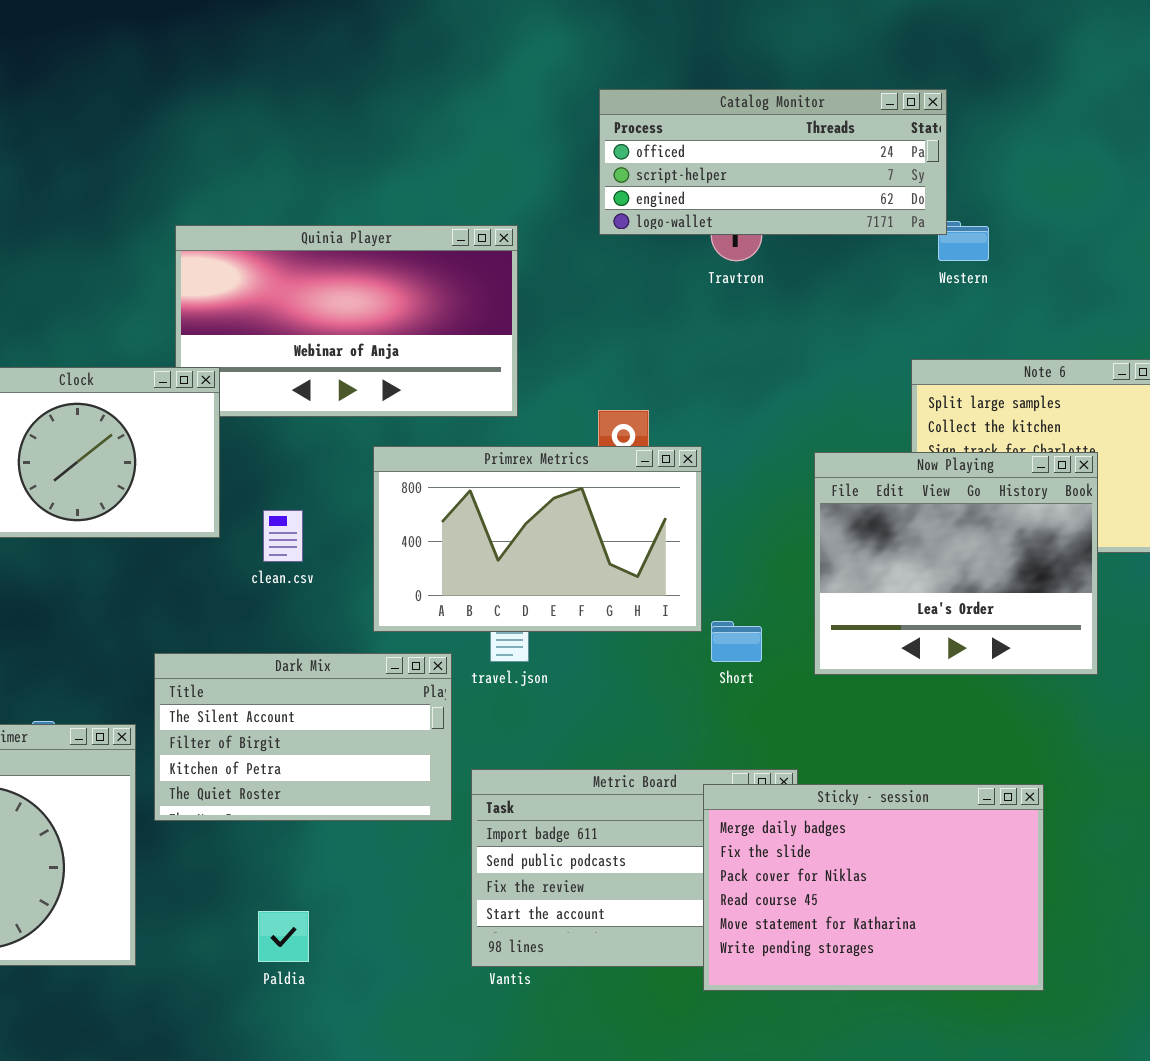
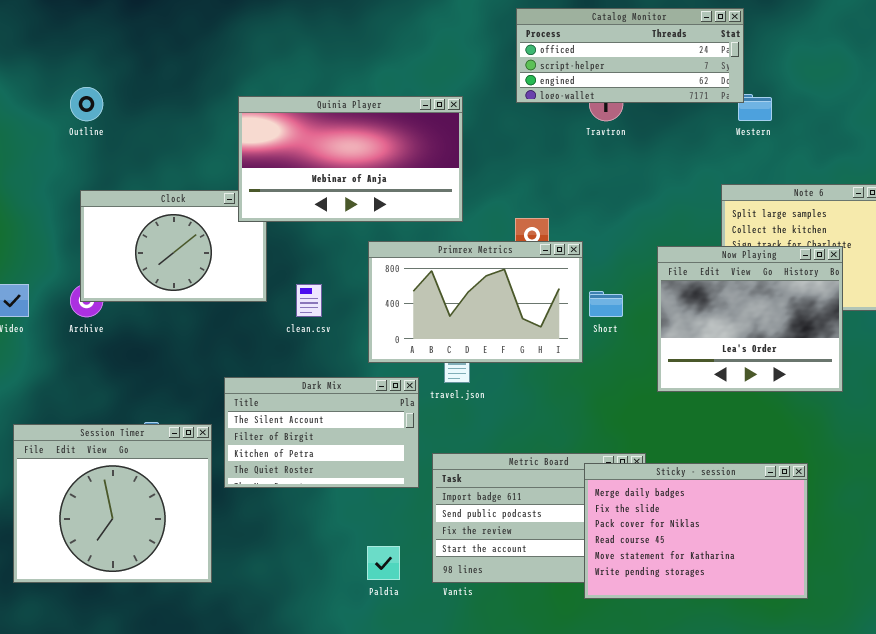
Quinia Player: [175,225,518,417] -> [238,96,463,222], raised
Short: [711,621,762,662] -> [589,291,623,317], moved
Paldia: [258,911,309,962] -> [367,546,400,580], moved

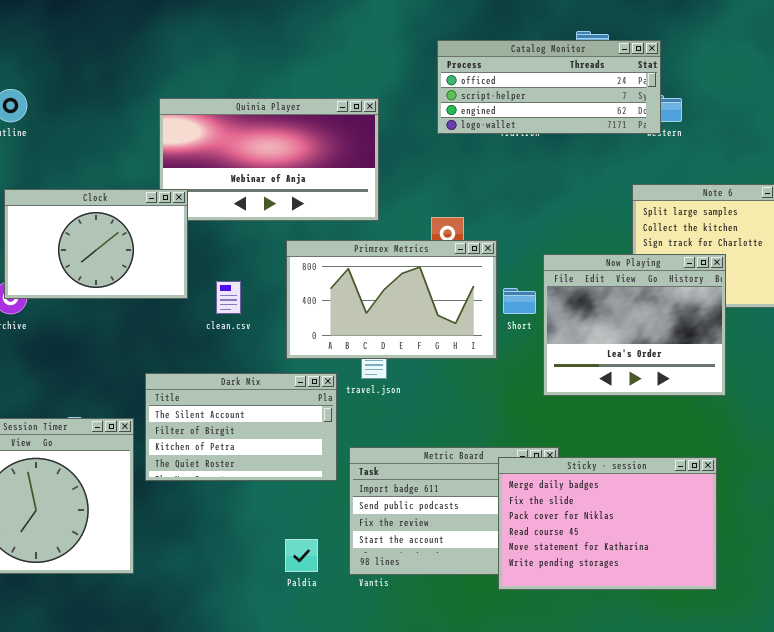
Catalog Monitor: [516,8,744,103] -> [437,40,661,134], moved
Clock: [80,190,267,302] -> [4,189,188,299], raised
Now Playing: [657,246,843,392] -> [543,254,726,396], moved

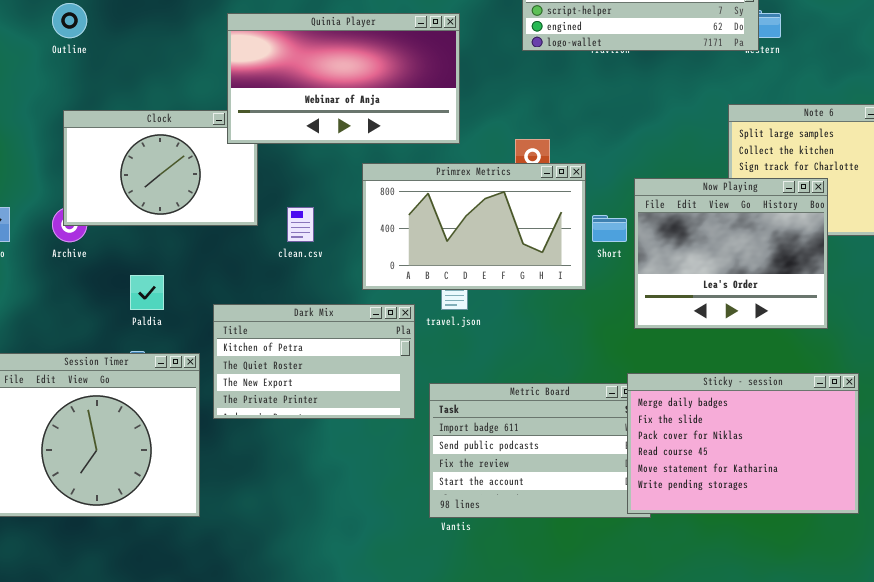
Quinia Player: [159,98,379,221] -> [227,13,460,144], raised
Dark Mix: [145,373,337,481] -> [213,304,415,419], scrolled down 2 rows
Sticky - session: [498,457,717,590] -> [627,373,859,514], moved
Paldia: [285,539,318,572] -> [130,275,164,310], moved

